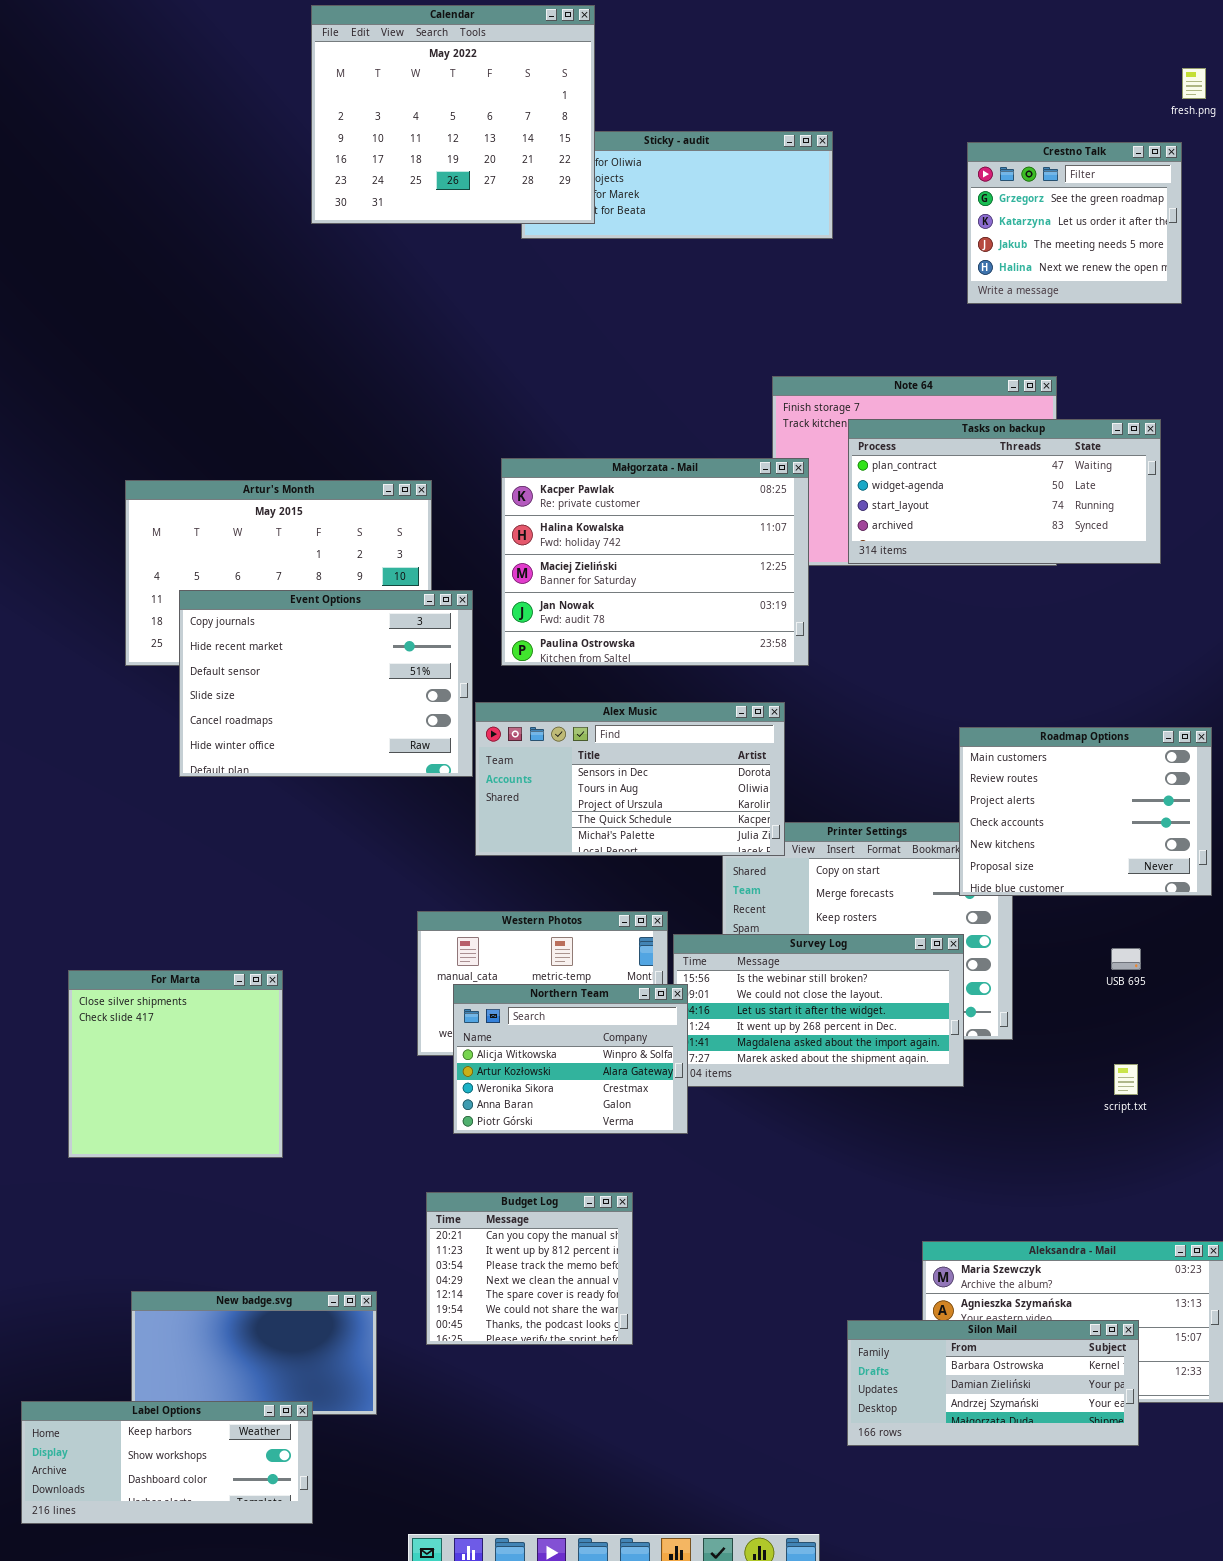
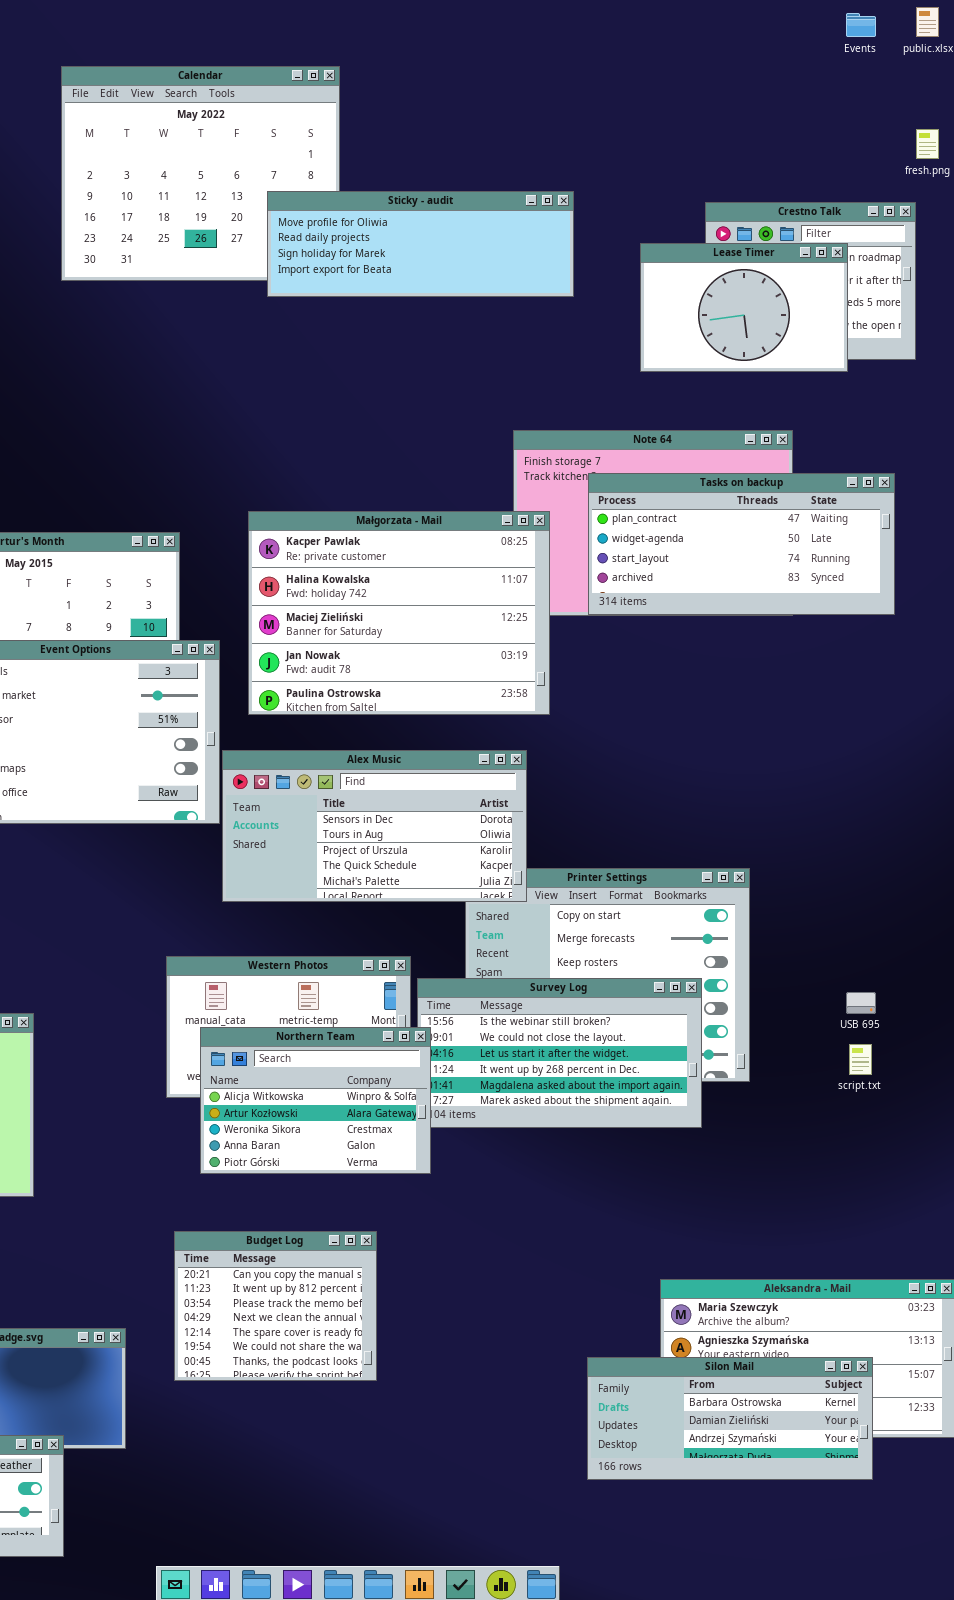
Sticky - audit: [521,131,833,239] -> [267,191,574,297], raised
Lease Timer: none -> [640,243,848,372], opened
Roadmap Options: [959,727,1212,896] -> none, closed
script.txt: [1114,1064,1138,1095] -> [849,1044,872,1075], moved

